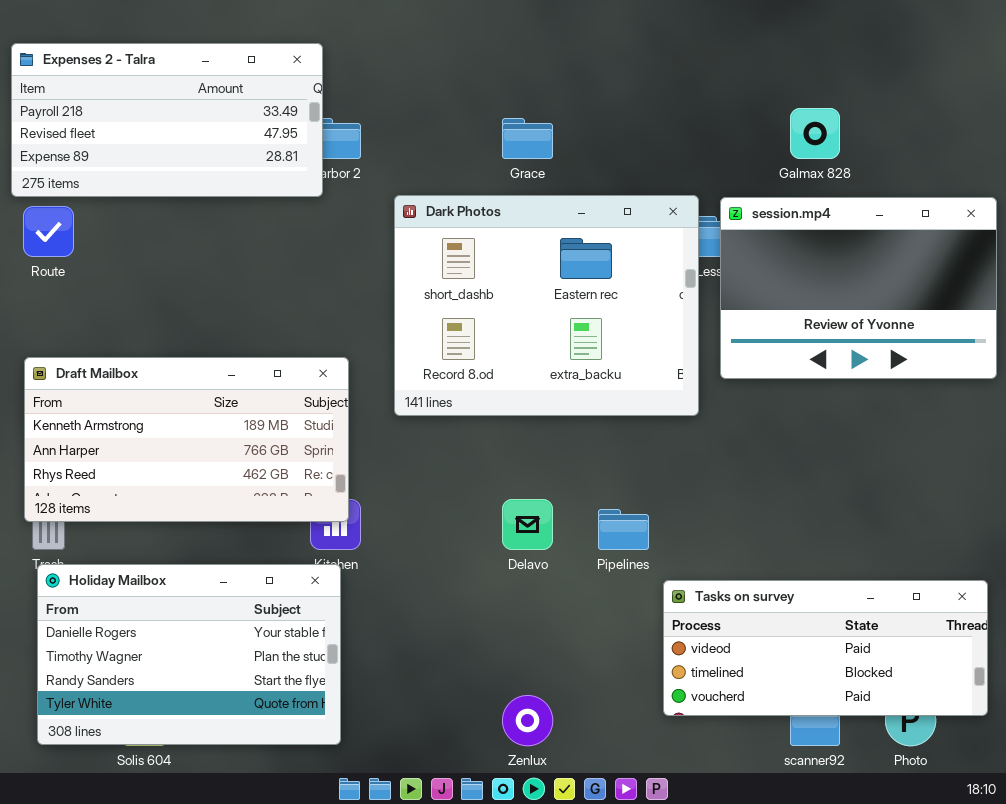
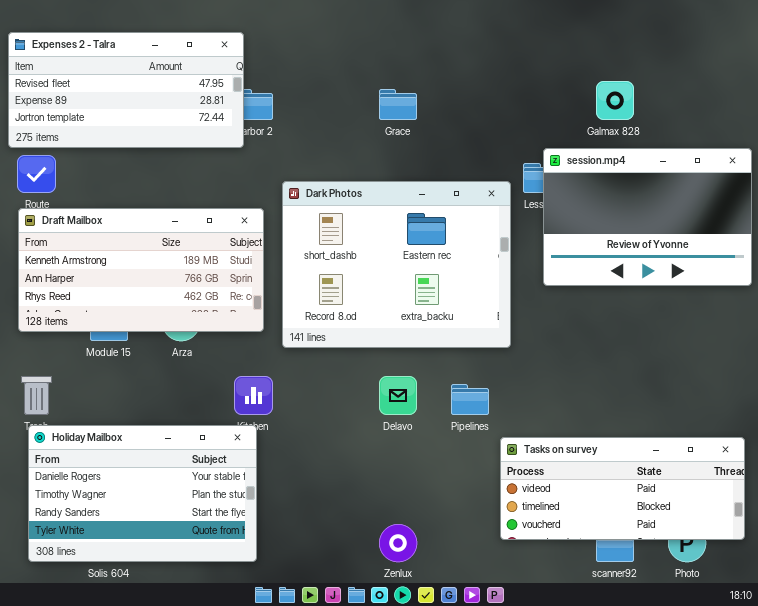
Expenses 2 - Talra: [11,43,323,197] -> [8,32,244,148], scrolled down 1 row
Dark Photos: [394,195,699,416] -> [282,181,511,348], moved
Draft Mailbox: [24,357,349,522] -> [18,208,264,332], moved

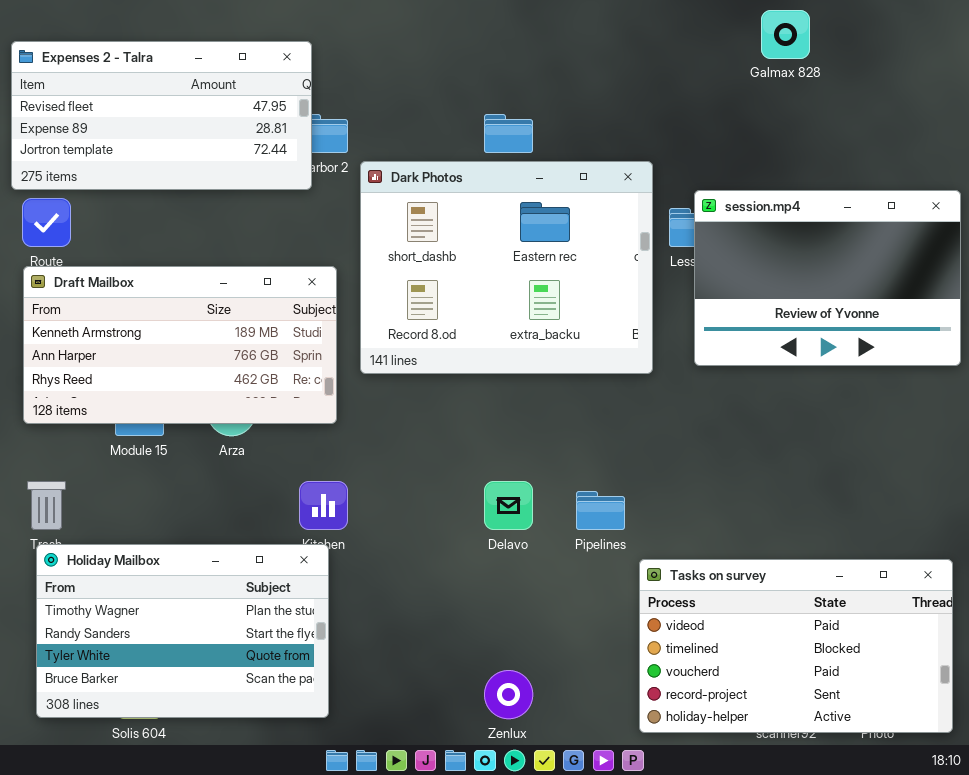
Galmax 828: [596,81,634,120] -> [761,10,810,59], moved
Dark Photos: [282,181,511,348] -> [360,161,653,374], moved
Holiday Mailbox: [28,425,257,562] -> [36,544,329,718], scrolled down 1 row
Tasks on survey: [500,437,745,540] -> [639,559,953,733], resized

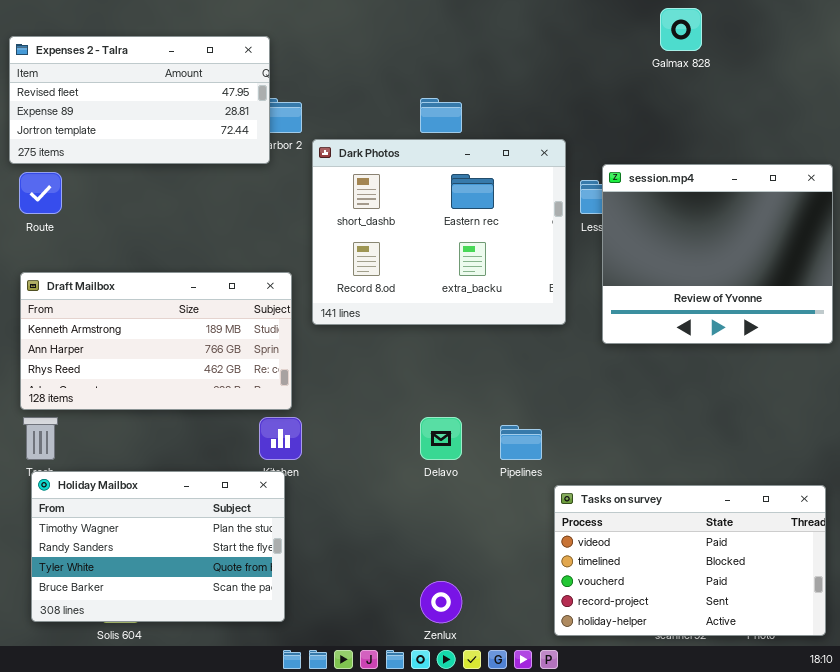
session.mp4: [694,190,961,366] -> [602,164,833,344], resized
Draft Mailbox: [23,266,337,424] -> [20,272,292,410], moved

